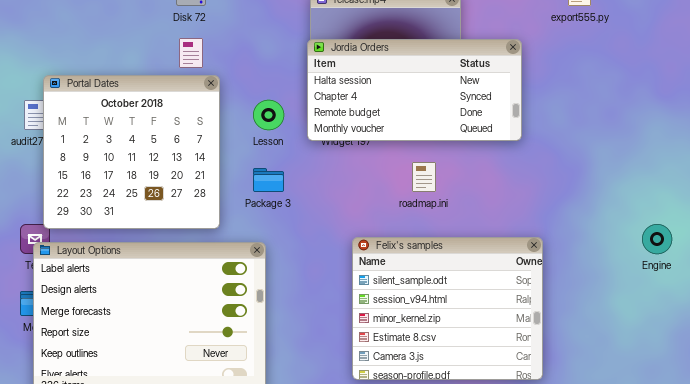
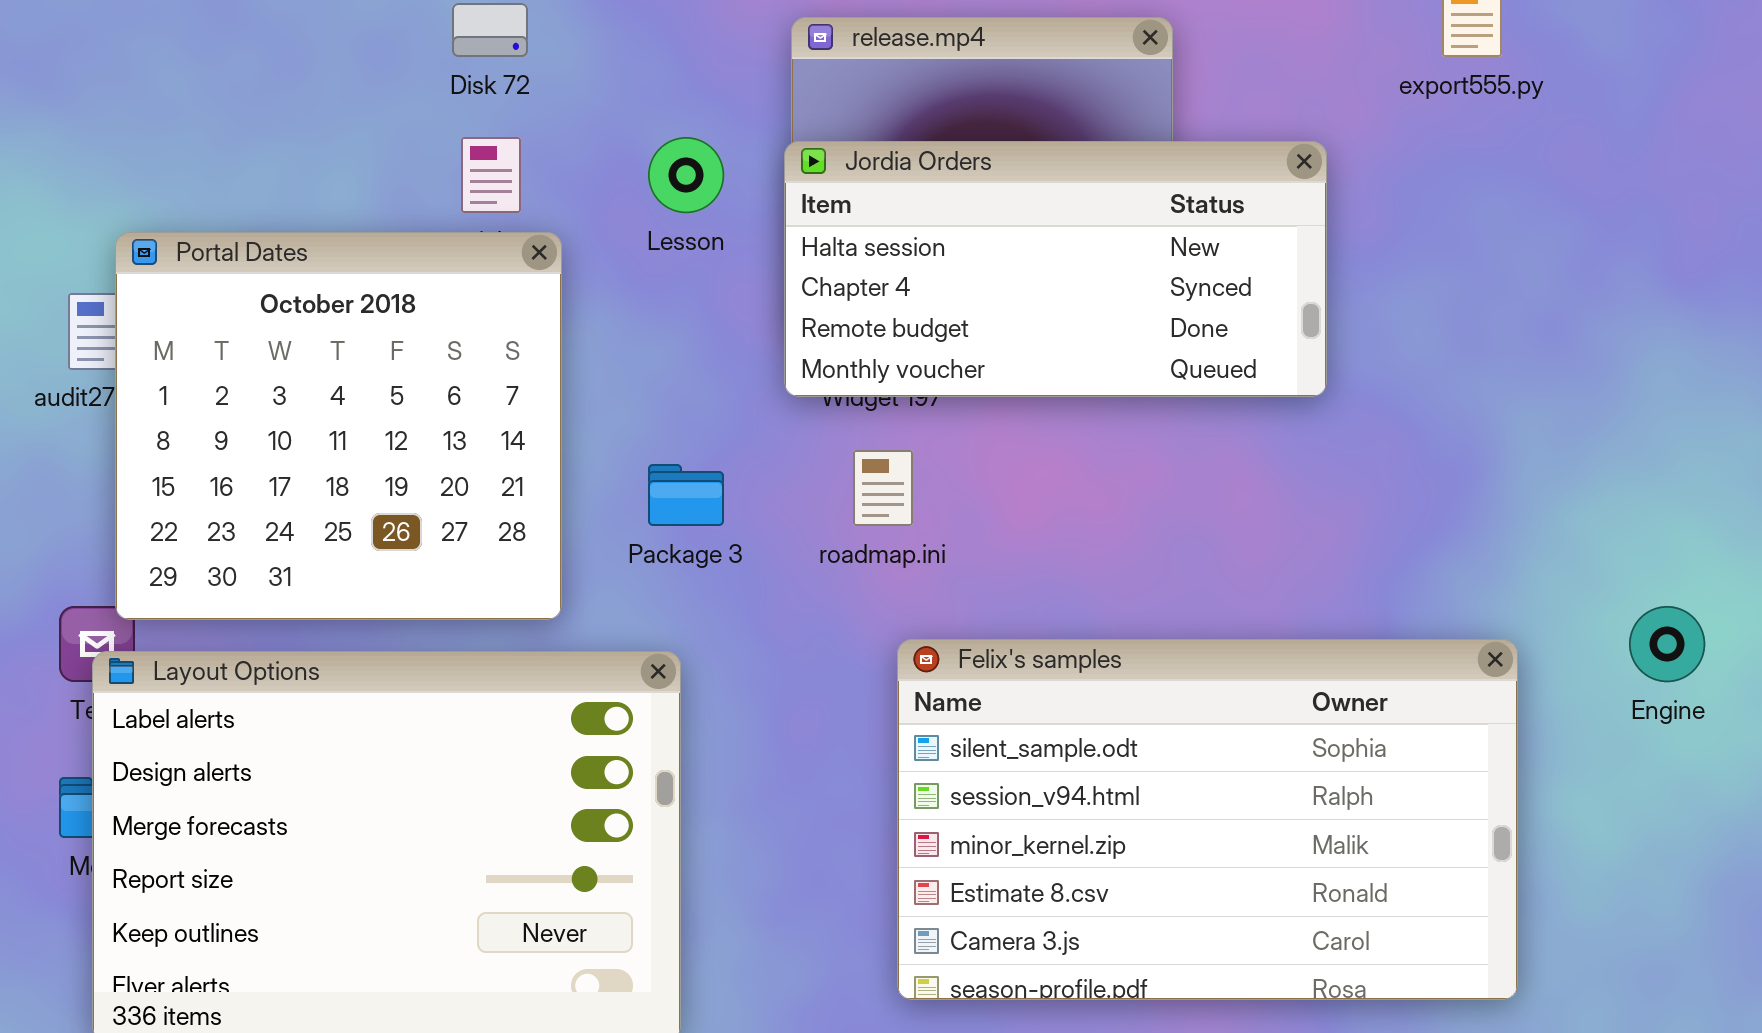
Lesson: [253,100,284,130] -> [648,137,724,213], moved
roadmap.ini: [412,162,436,192] -> [853,450,913,526], moved
Felix's samples: [352,237,543,380] -> [897,639,1518,1000], resized

